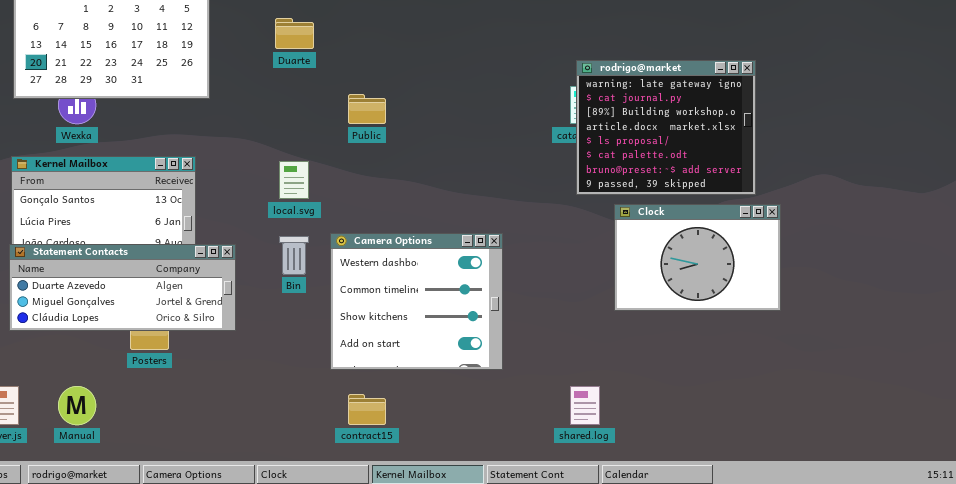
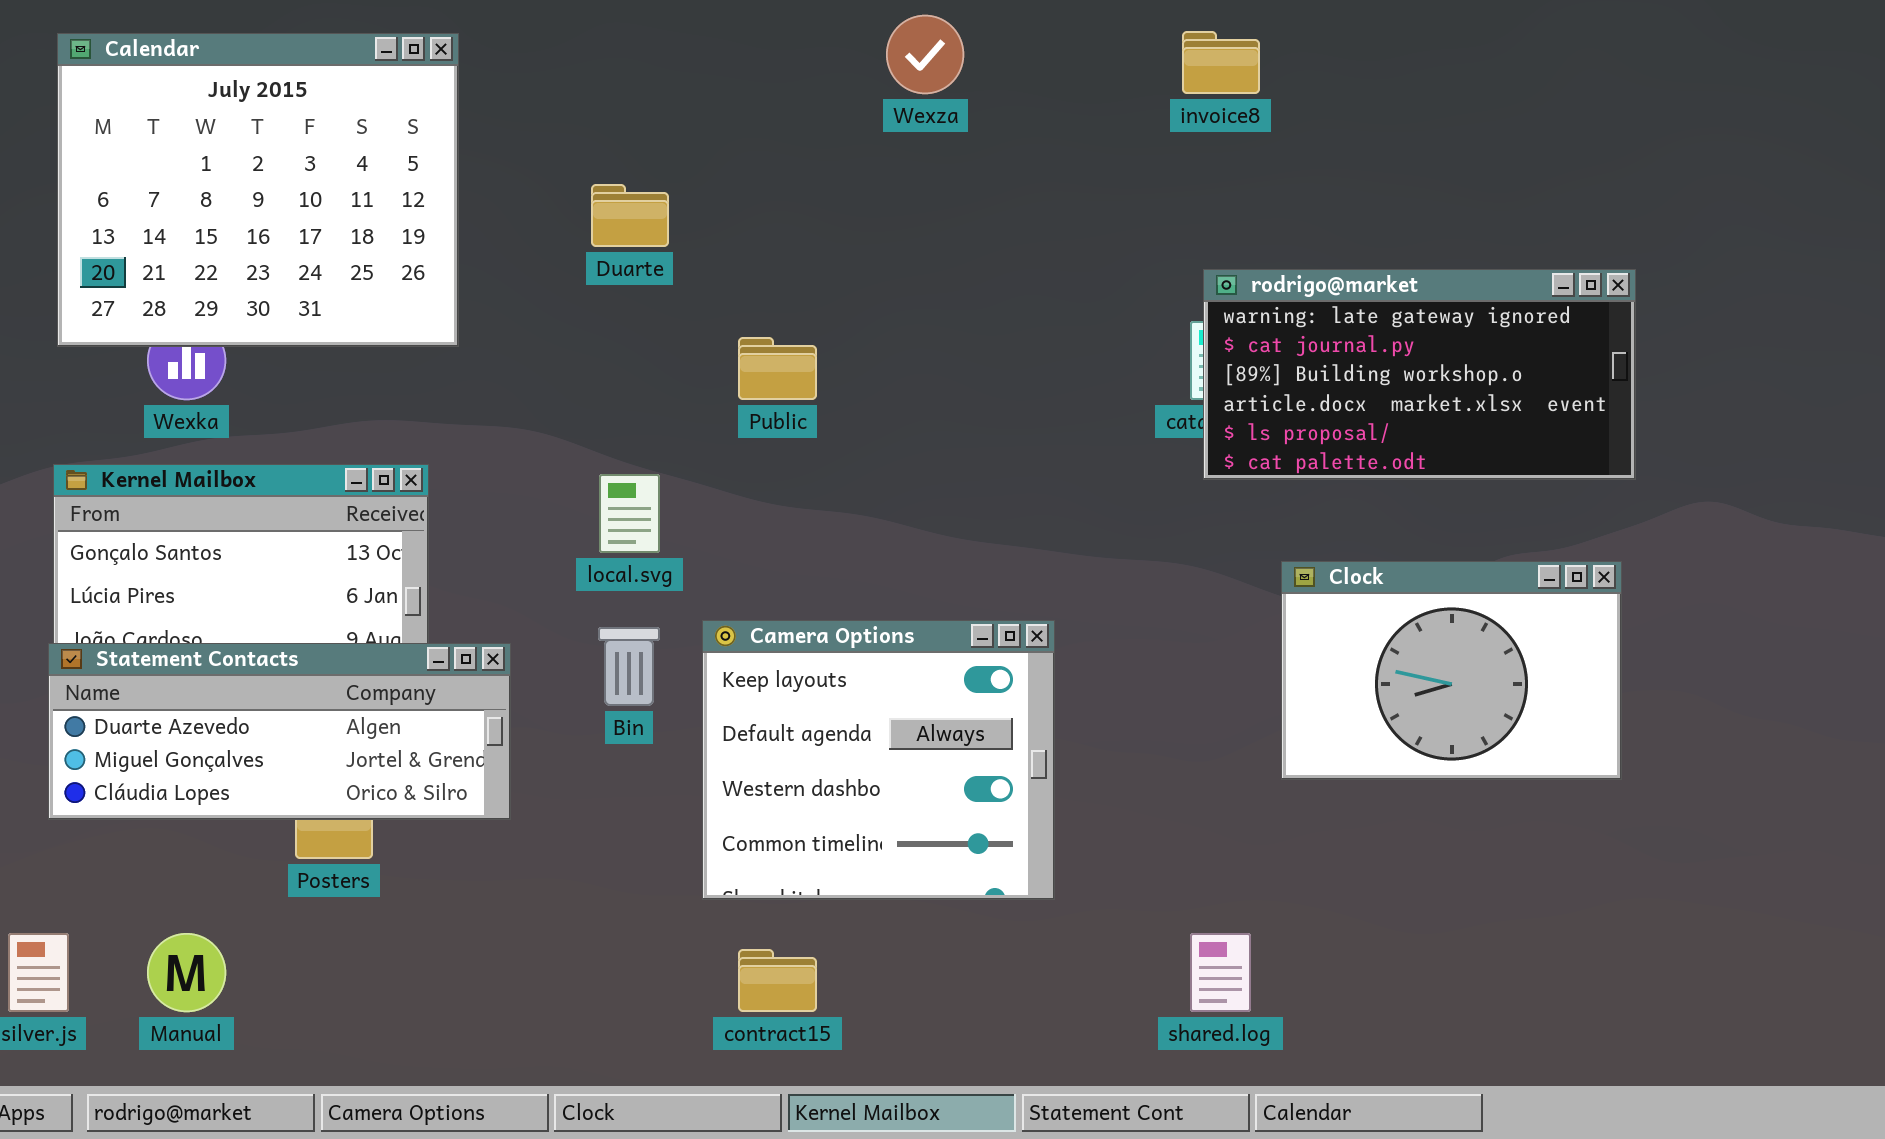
rodrigo@market: [576,60,756,195] -> [1203,269,1636,480], resized
Camera Options: [330,233,503,370] -> [702,620,1055,900], scrolled up 2 rows

